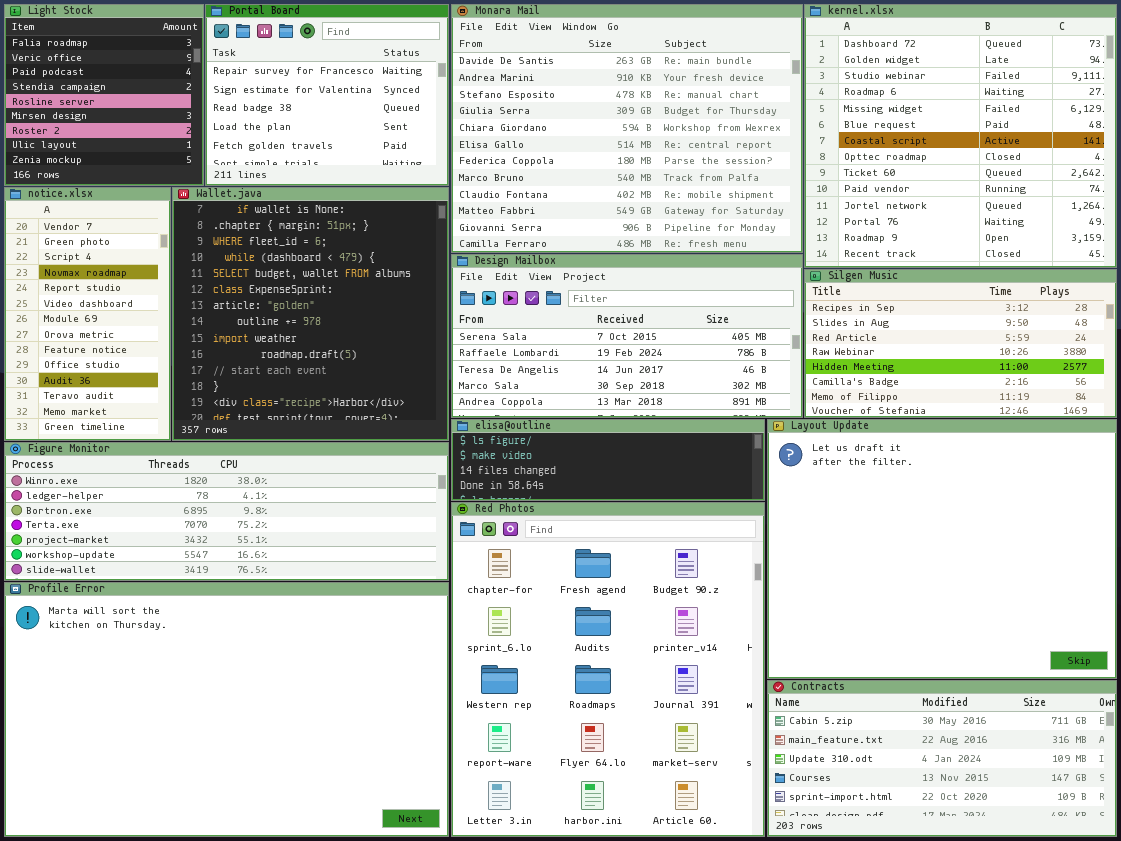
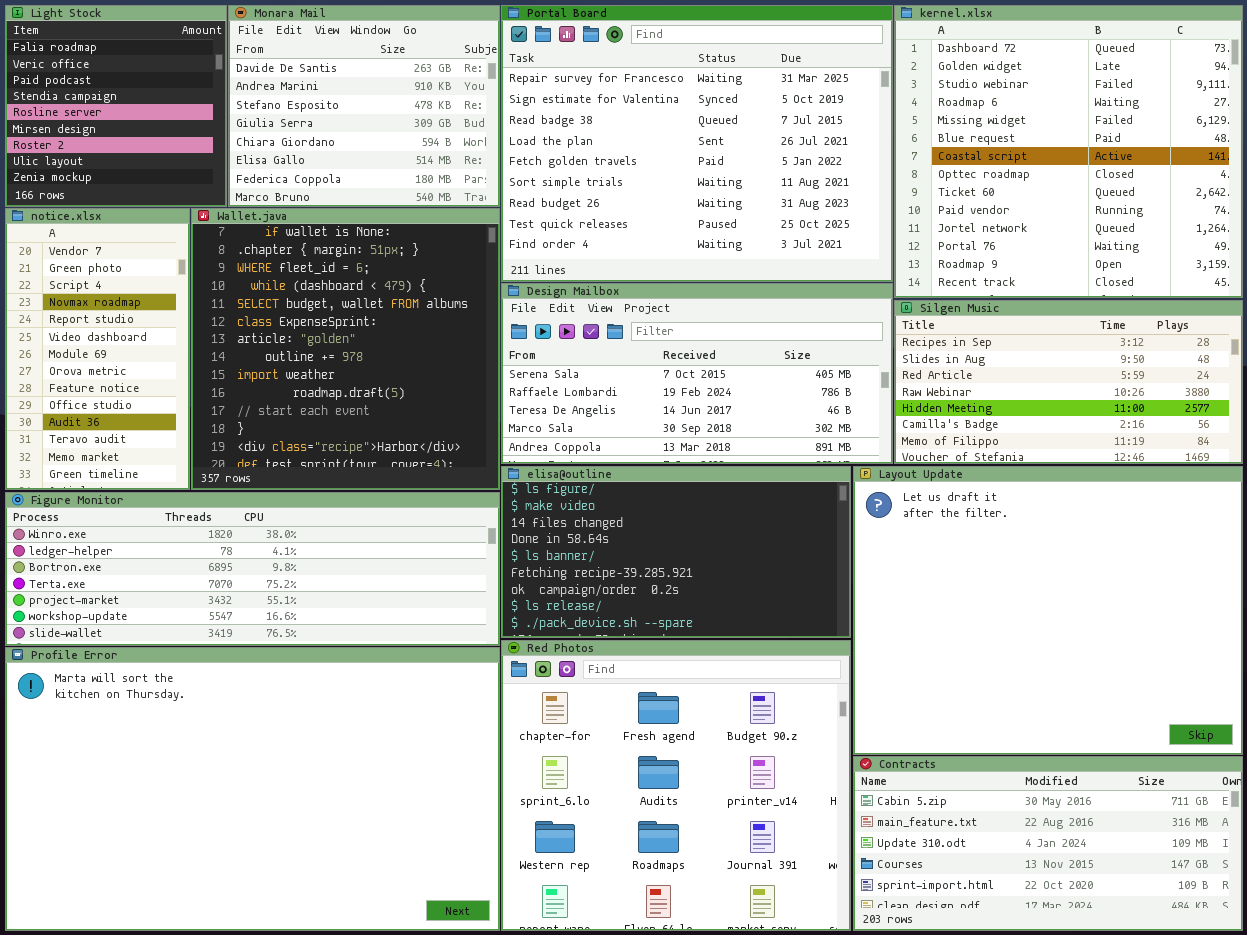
Portal Board: [205,4,449,186] -> [501,5,893,282], moved, resized
Monara Mail: [451,4,803,253] -> [228,5,500,207], moved, resized
elisa@outline: [451,419,765,501] -> [501,466,851,638], resized
Red Photos: [451,502,765,837] -> [501,640,851,931], resized

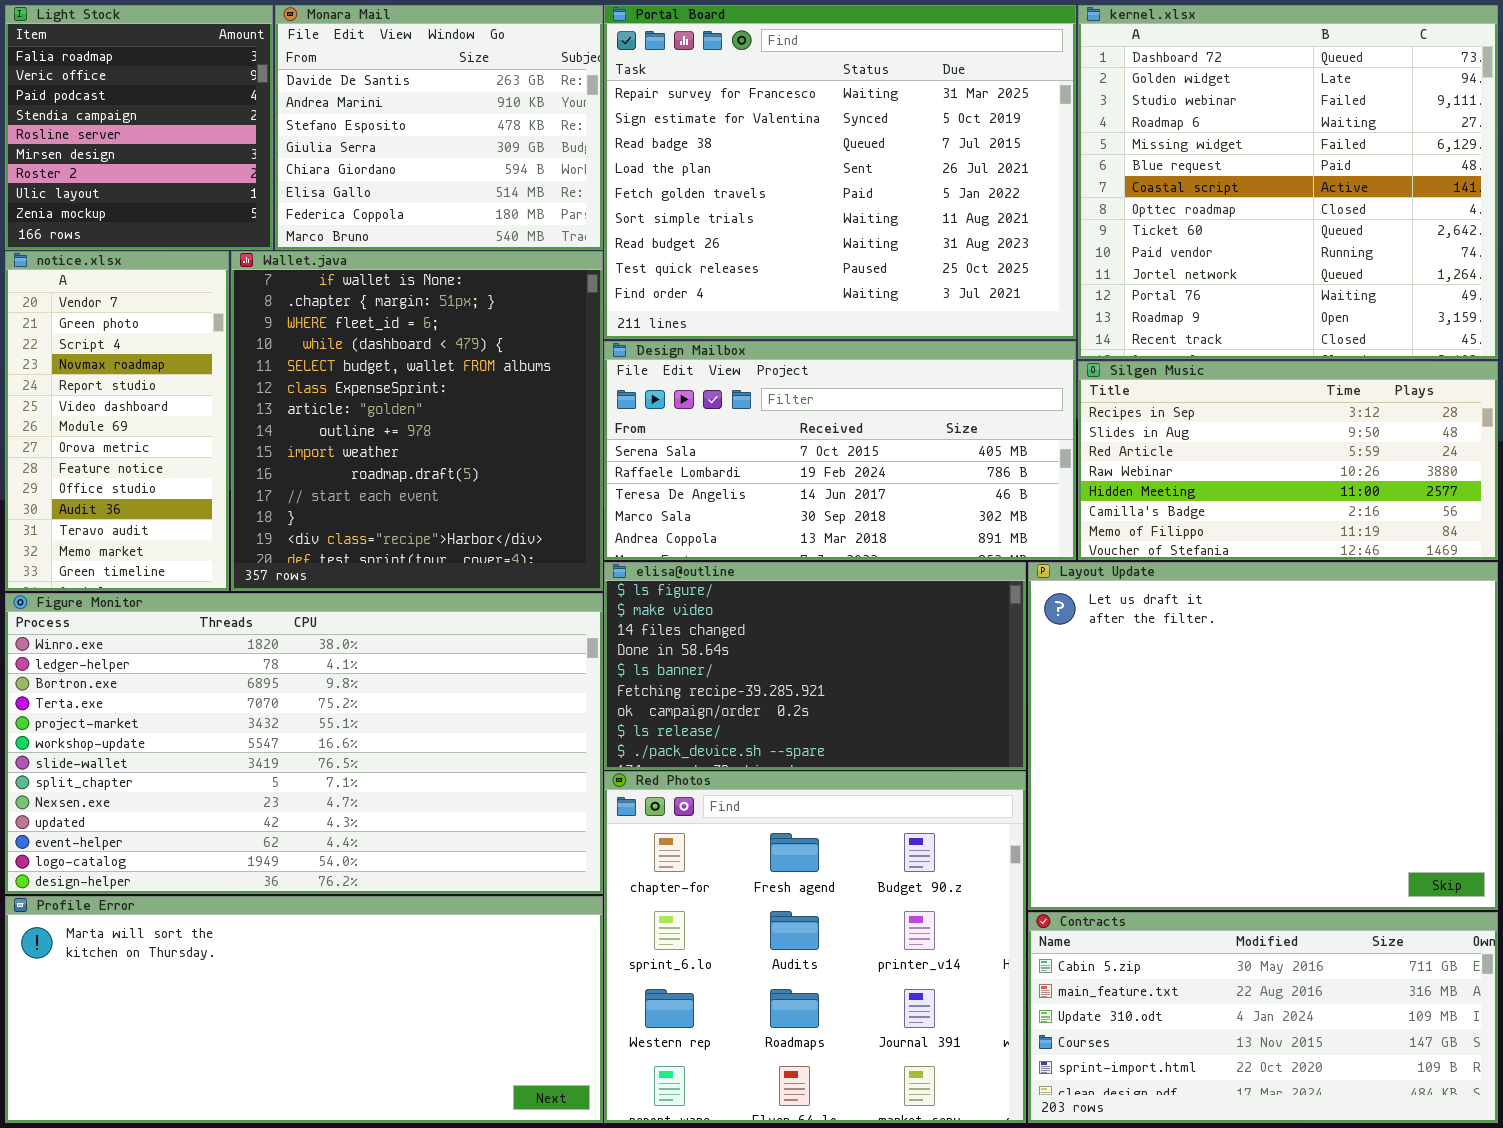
Figure Monitor: [5,492,500,646] -> [5,593,603,894], resized
Profile Error: [5,647,500,931] -> [5,896,603,1123], resized

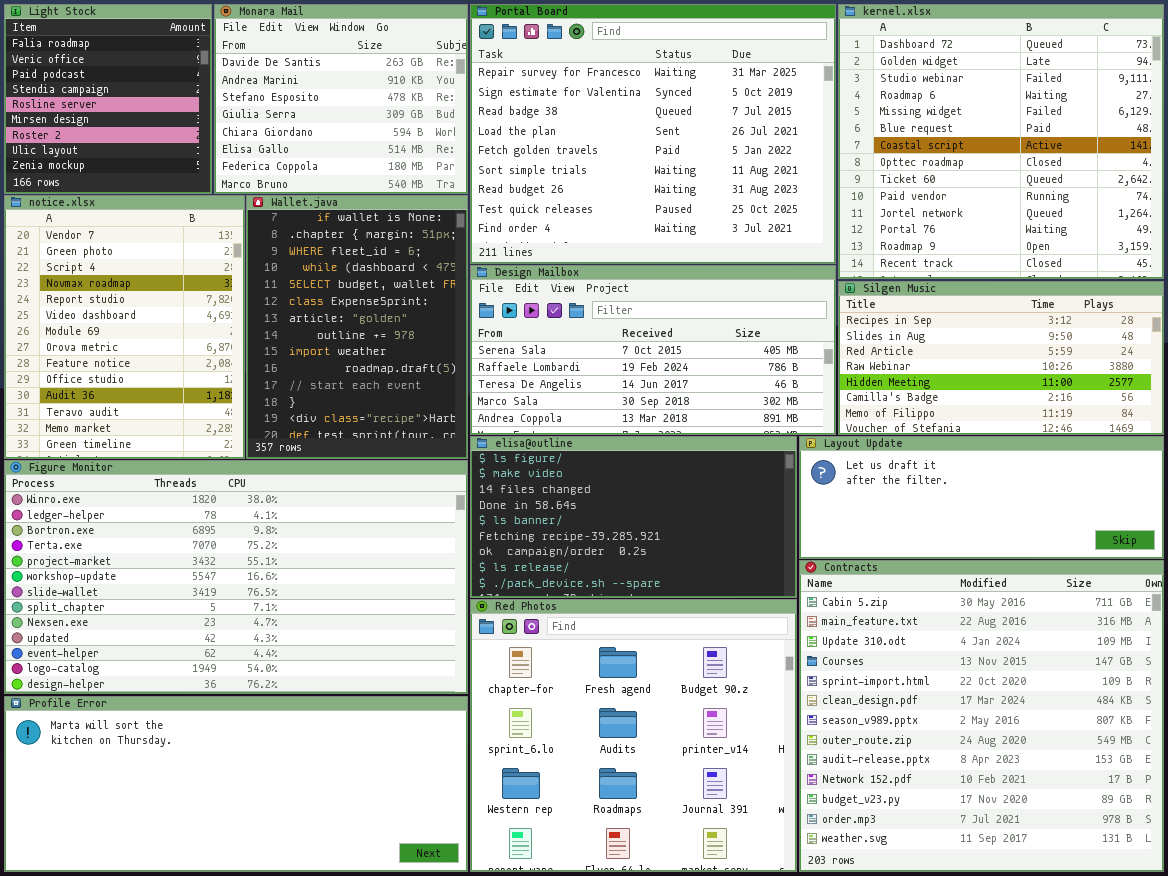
notice.xlsx: [5,251,229,591] -> [4,195,245,459], resized
Wallet.java: [231,251,603,591] -> [246,195,468,459], resized
Layout Update: [1028,562,1498,910] -> [799,436,1164,559], resized
Contracts: [1028,912,1498,1123] -> [799,560,1164,872], resized

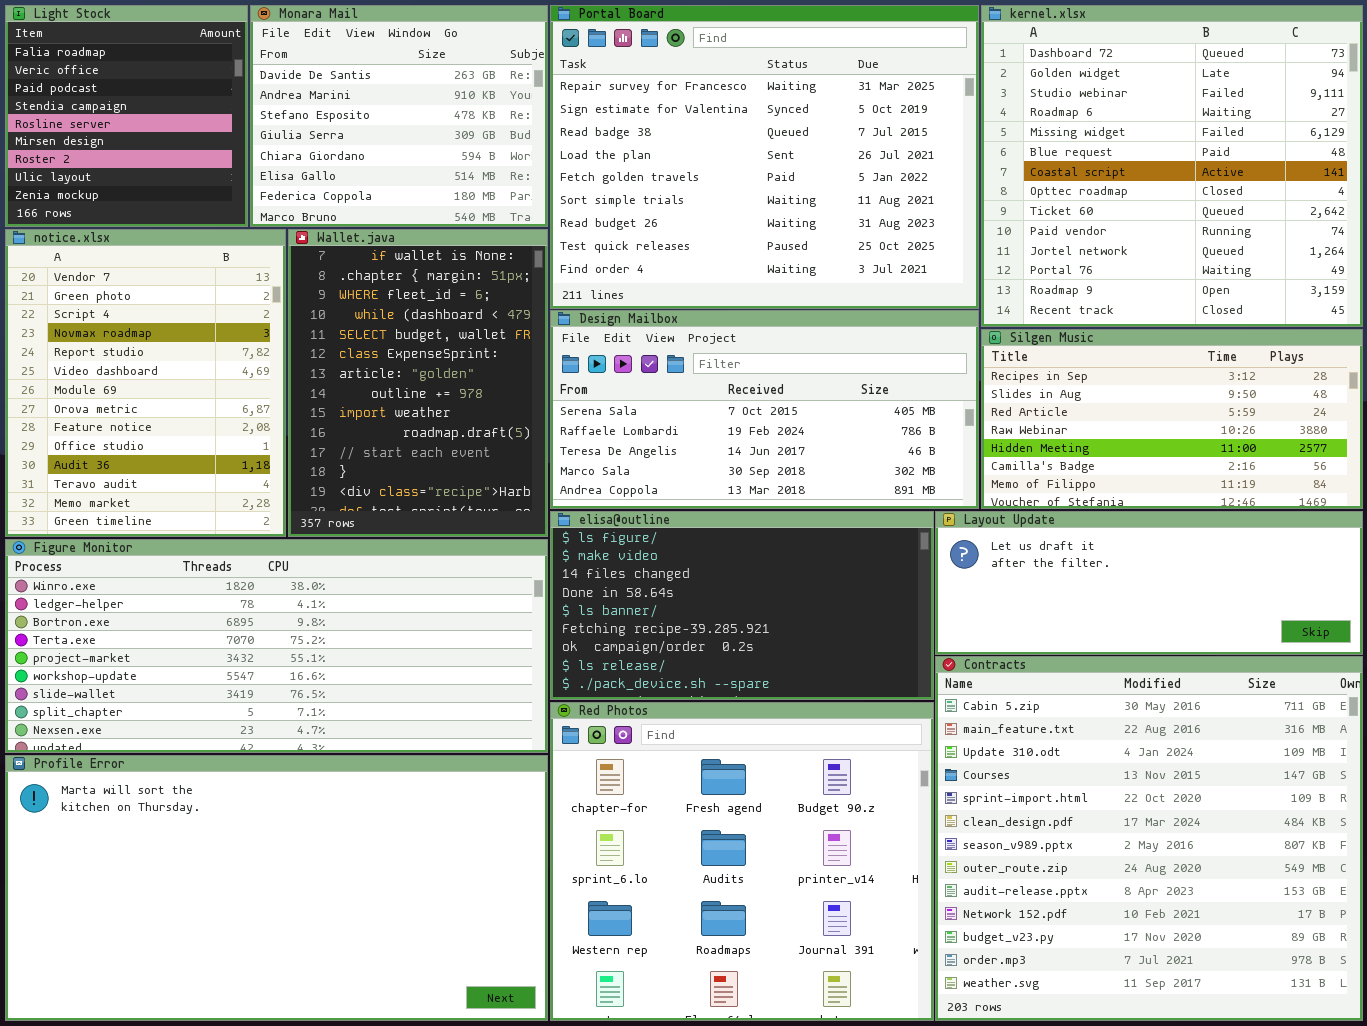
Figure Monitor: [4,460,468,694] -> [5,539,548,753], resized
Profile Error: [4,696,468,872] -> [5,755,548,1021], resized

